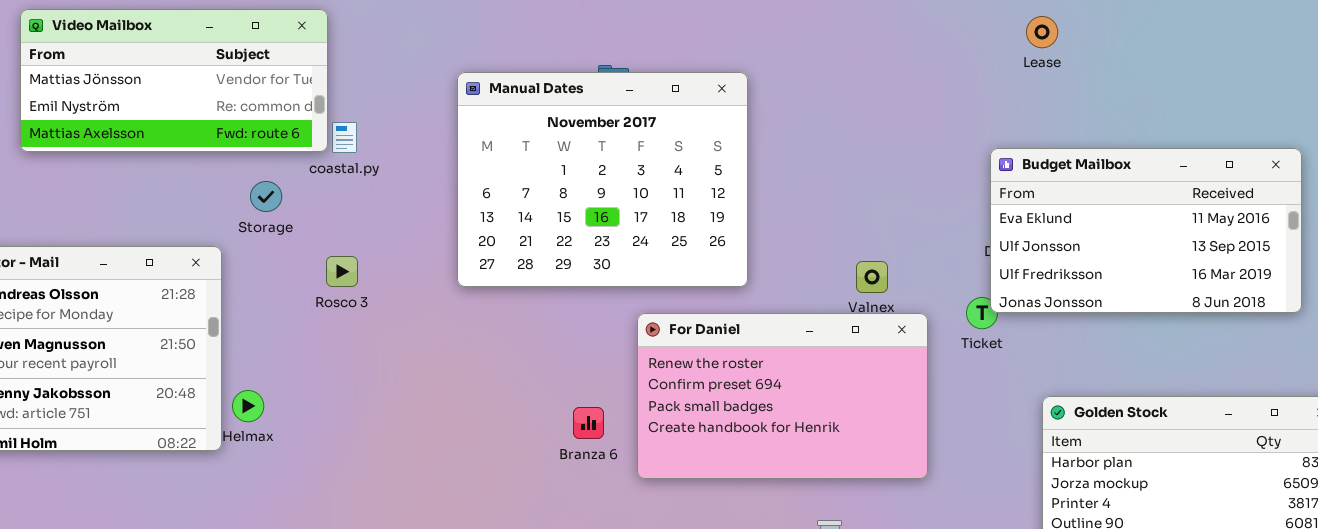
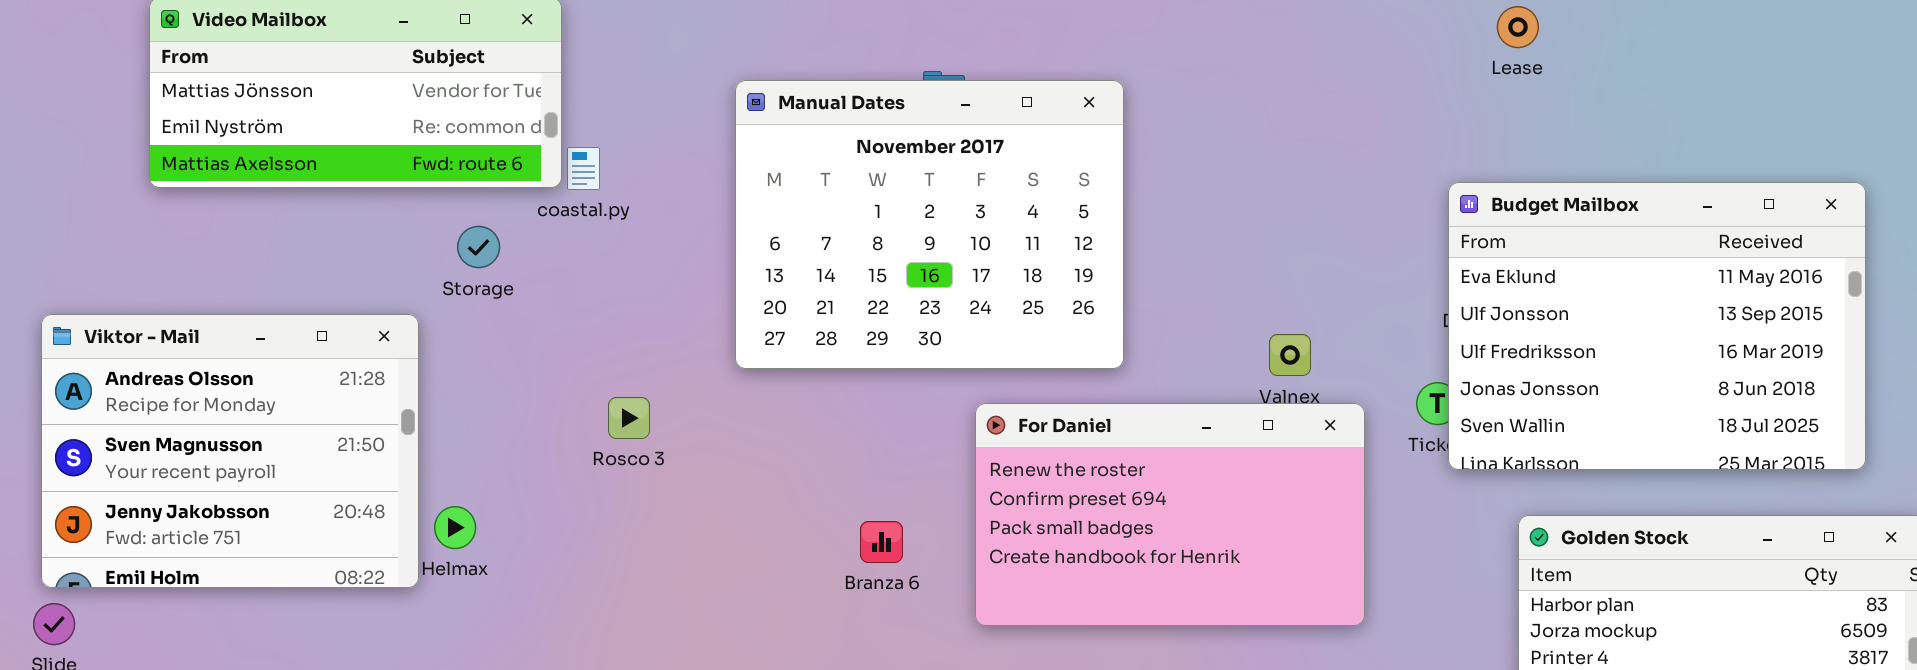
Budget Mailbox: [990,148,1302,313] -> [1448,182,1866,470], resized
Rosco 3: [326,256,358,287] -> [608,397,650,439], moved
Branza 6: [573,407,604,439] -> [860,521,903,563], moved

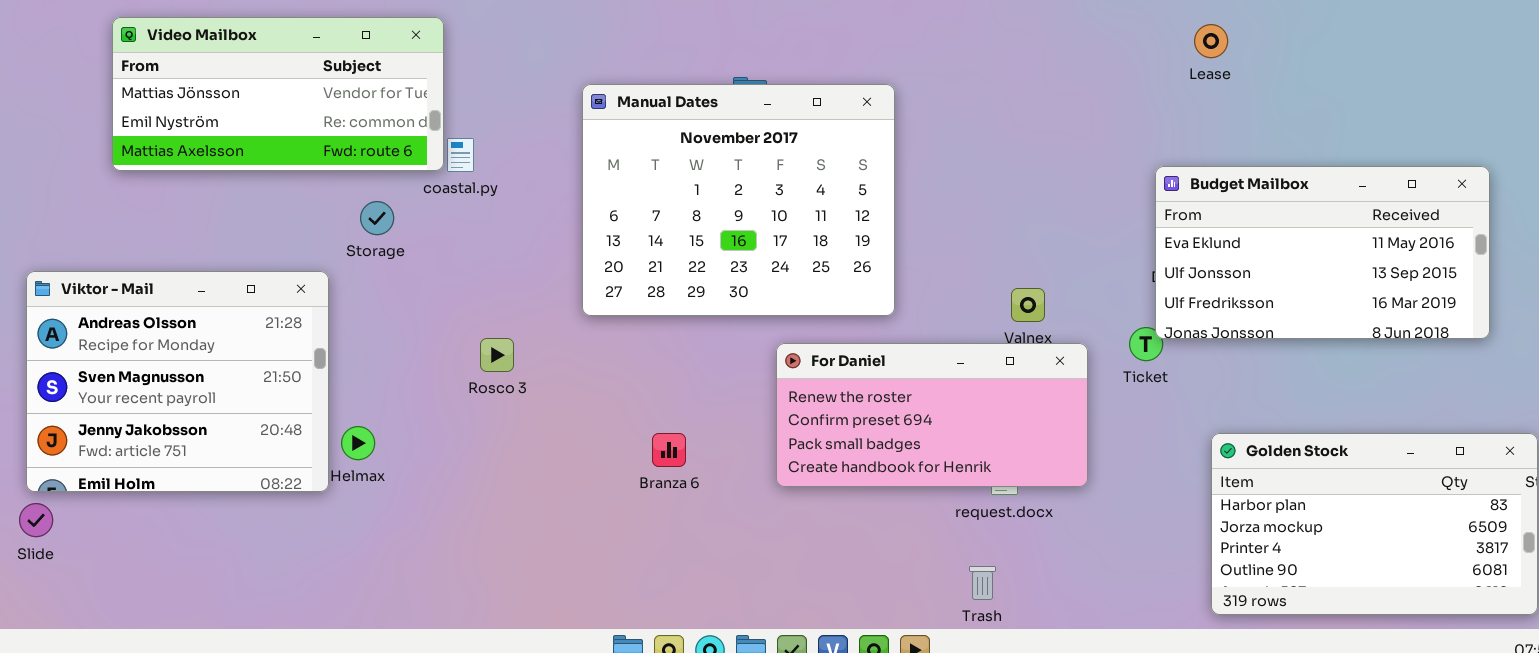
Budget Mailbox: [1448,182,1866,470] -> [1155,166,1490,339], resized
For Daniel: [975,403,1365,626] -> [776,343,1088,487], resized
Branza 6: [860,521,903,563] -> [652,433,686,467], moved

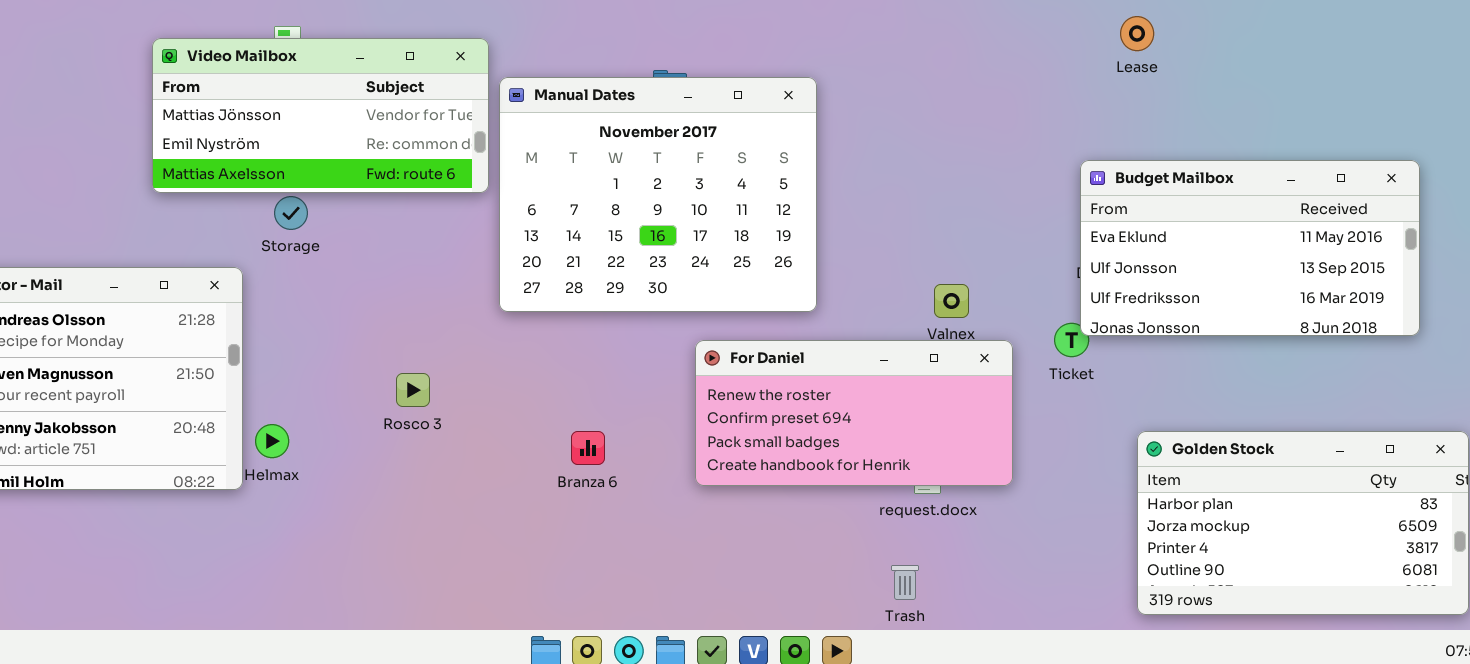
Video Mailbox: [112,17,444,171] -> [152,38,489,193], moved
Rosco 3: [480,338,514,372] -> [396,373,430,407], moved

